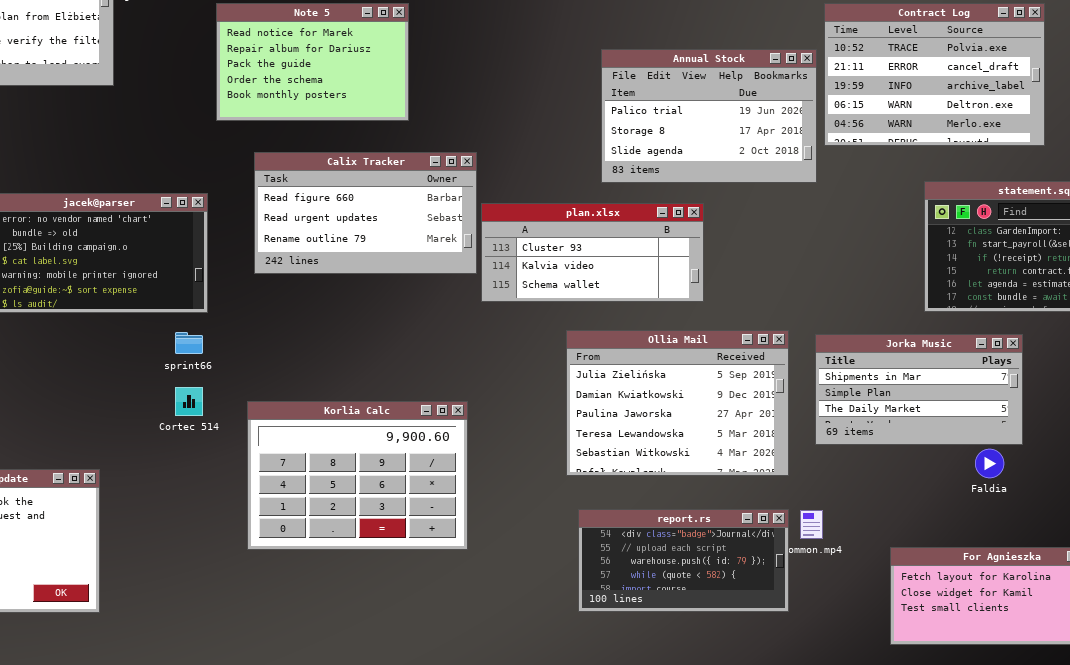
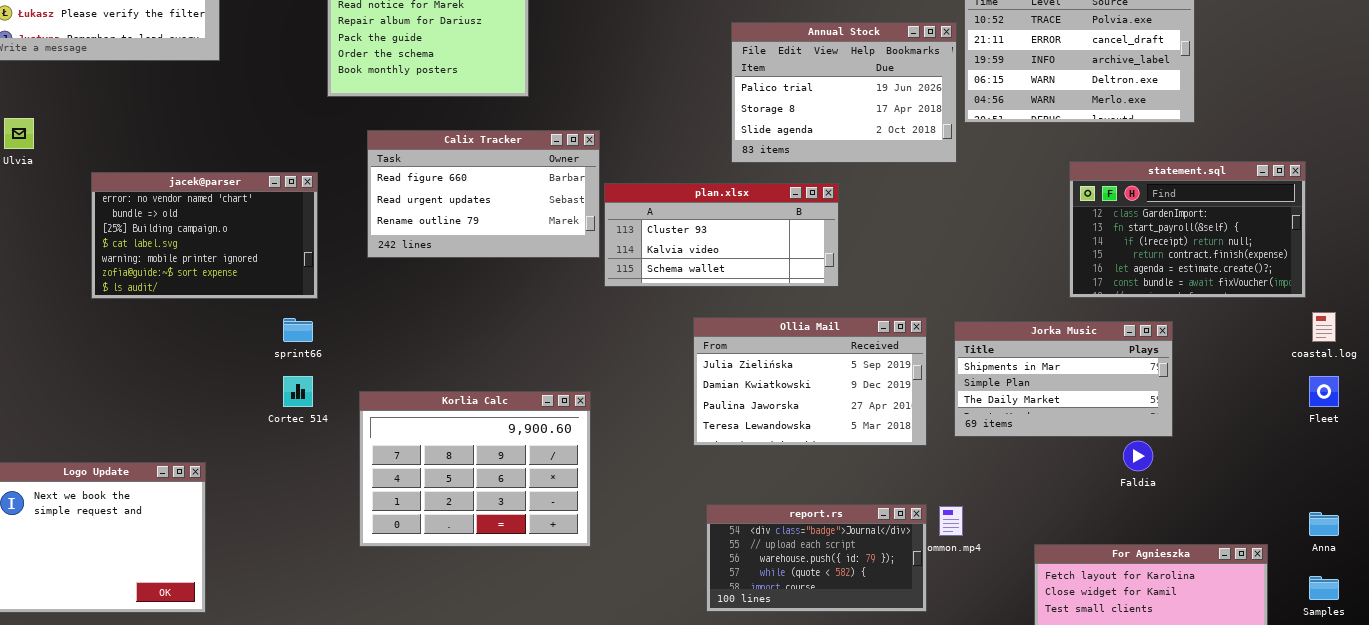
Ollia Mail: [566,330,789,476] -> [693,317,927,446], resized

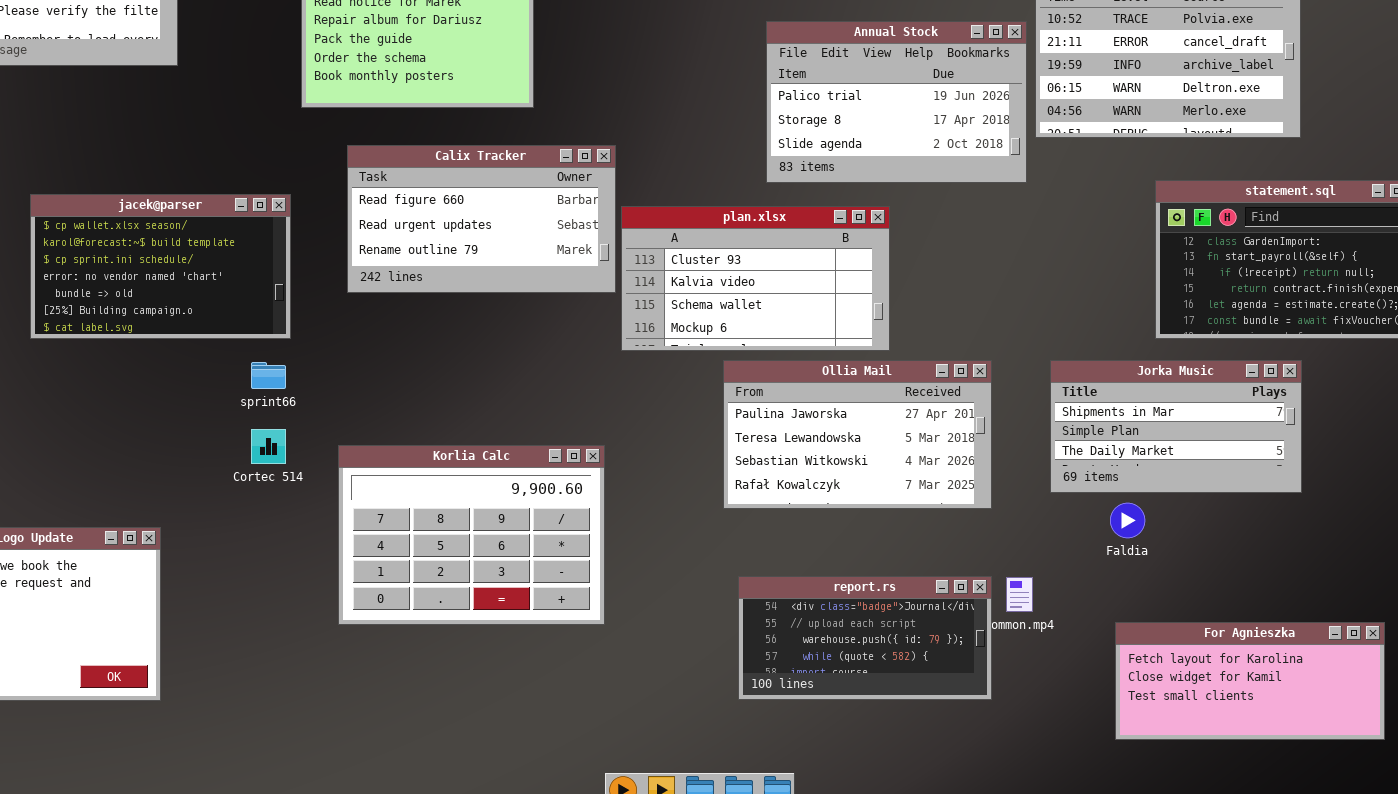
jacek@parser: [91,172,318,299] -> [30,194,291,339], scrolled up 3 rows
plan.xlsx: [604,183,839,287] -> [621,206,890,351], resized
Ollia Mail: [693,317,927,446] -> [723,360,992,509], scrolled down 2 rows
Jorka Music: [954,321,1173,437] -> [1050,360,1302,493], moved
Faldia: [1123,441,1153,471] -> [1110,503,1145,538], moved

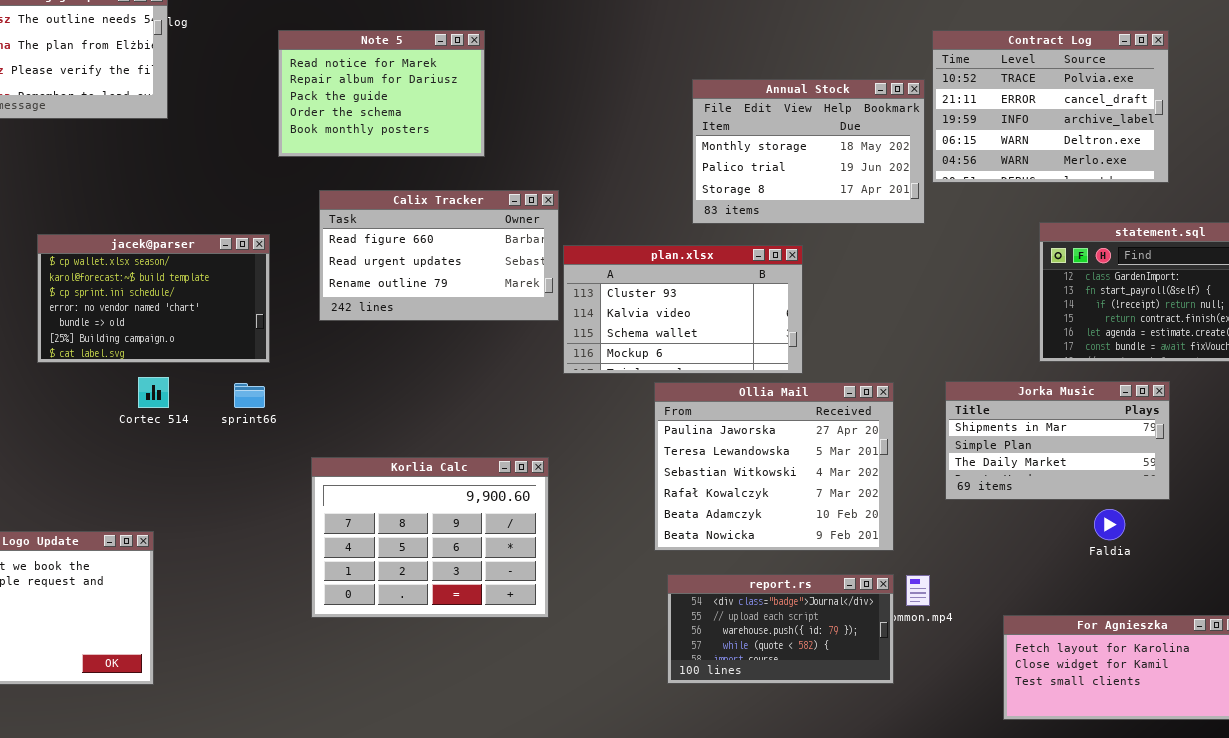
Annual Stock: [766,21,1027,183] -> [692,79,925,224], scrolled up 1 row
Ollia Mail: [723,360,992,509] -> [654,382,894,551], resized
Cortec 514: [251,429,286,464] -> [138,377,169,408], moved
Faldia: [1110,503,1145,538] -> [1094,509,1125,540], moved

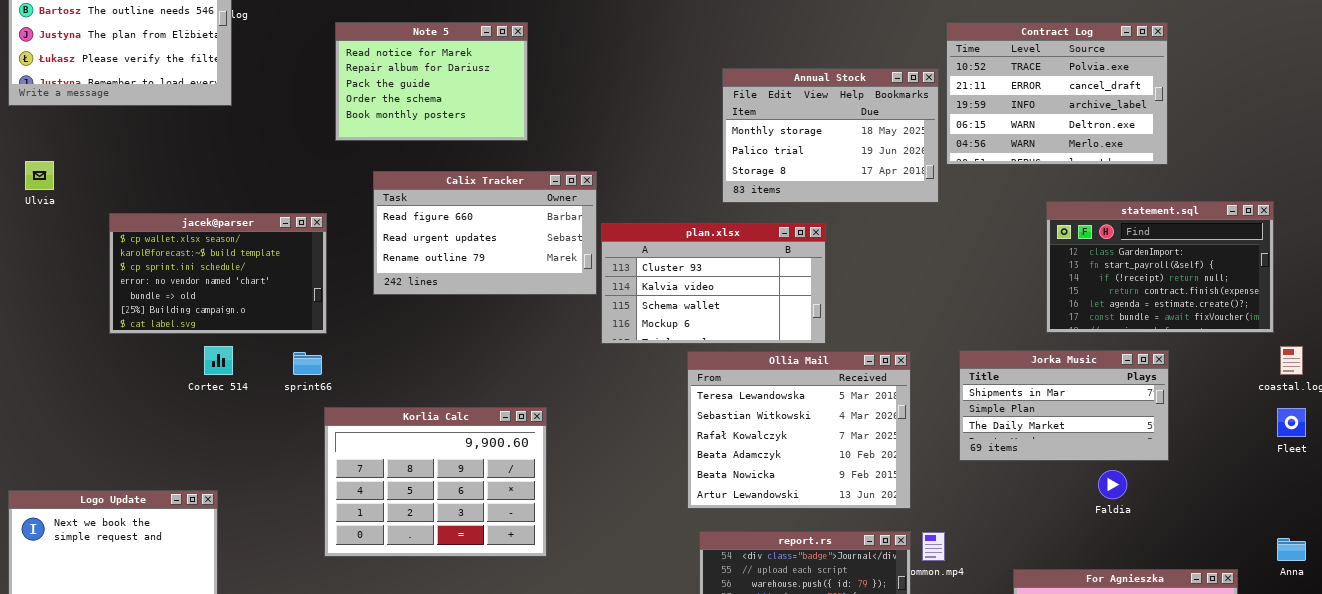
Ollia Mail: [654,382,894,551] -> [687,351,911,509], scrolled down 1 row
Korlia Calc: [311,457,549,618] -> [324,407,547,557], moved

